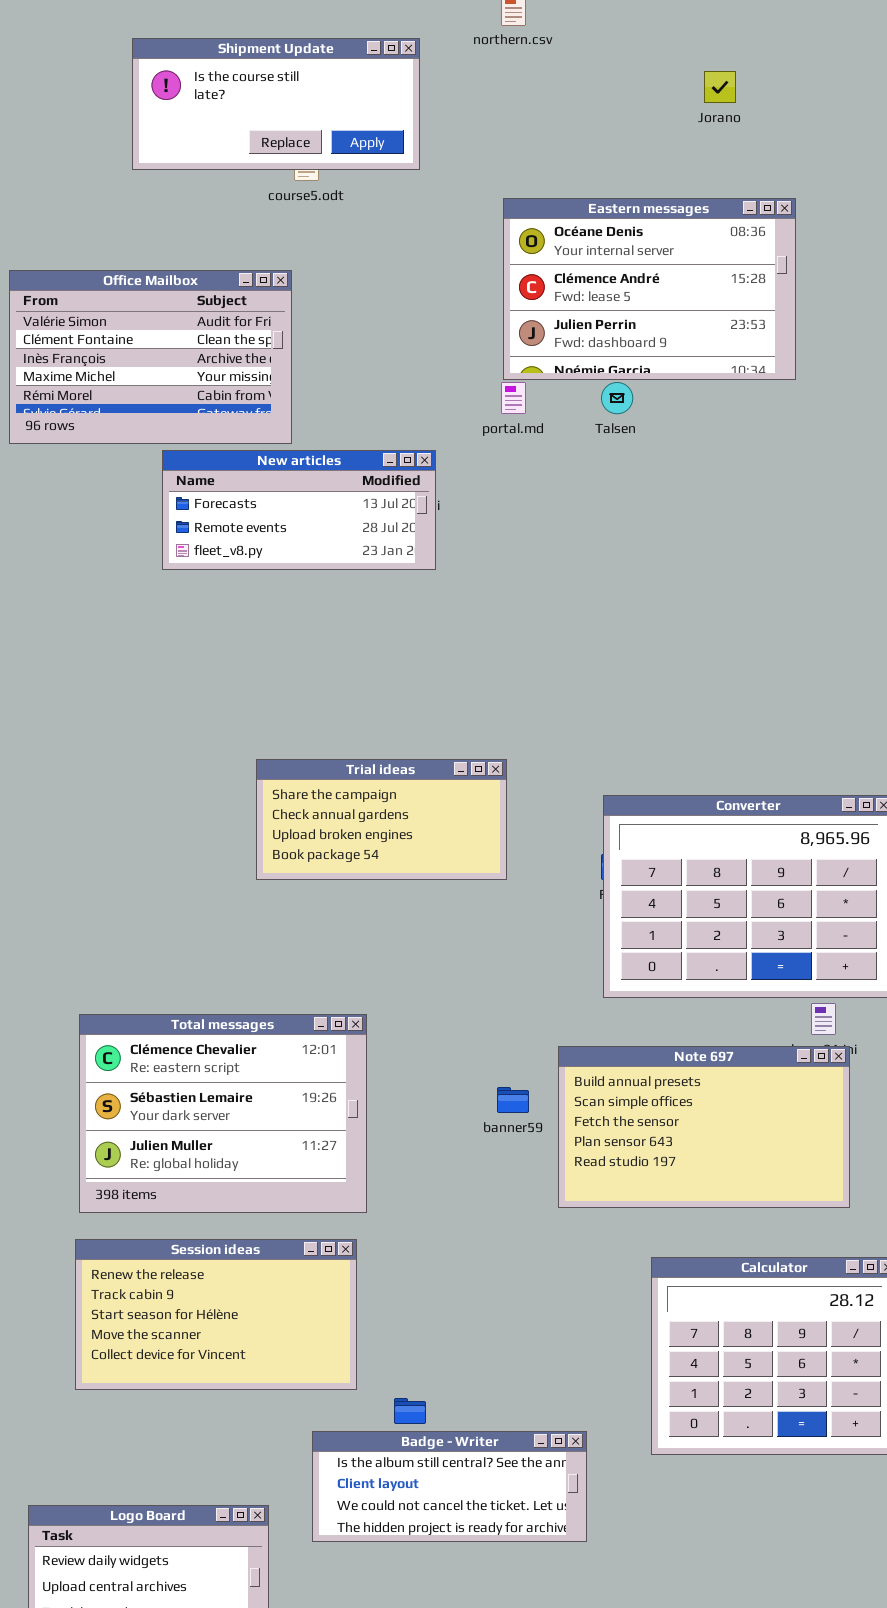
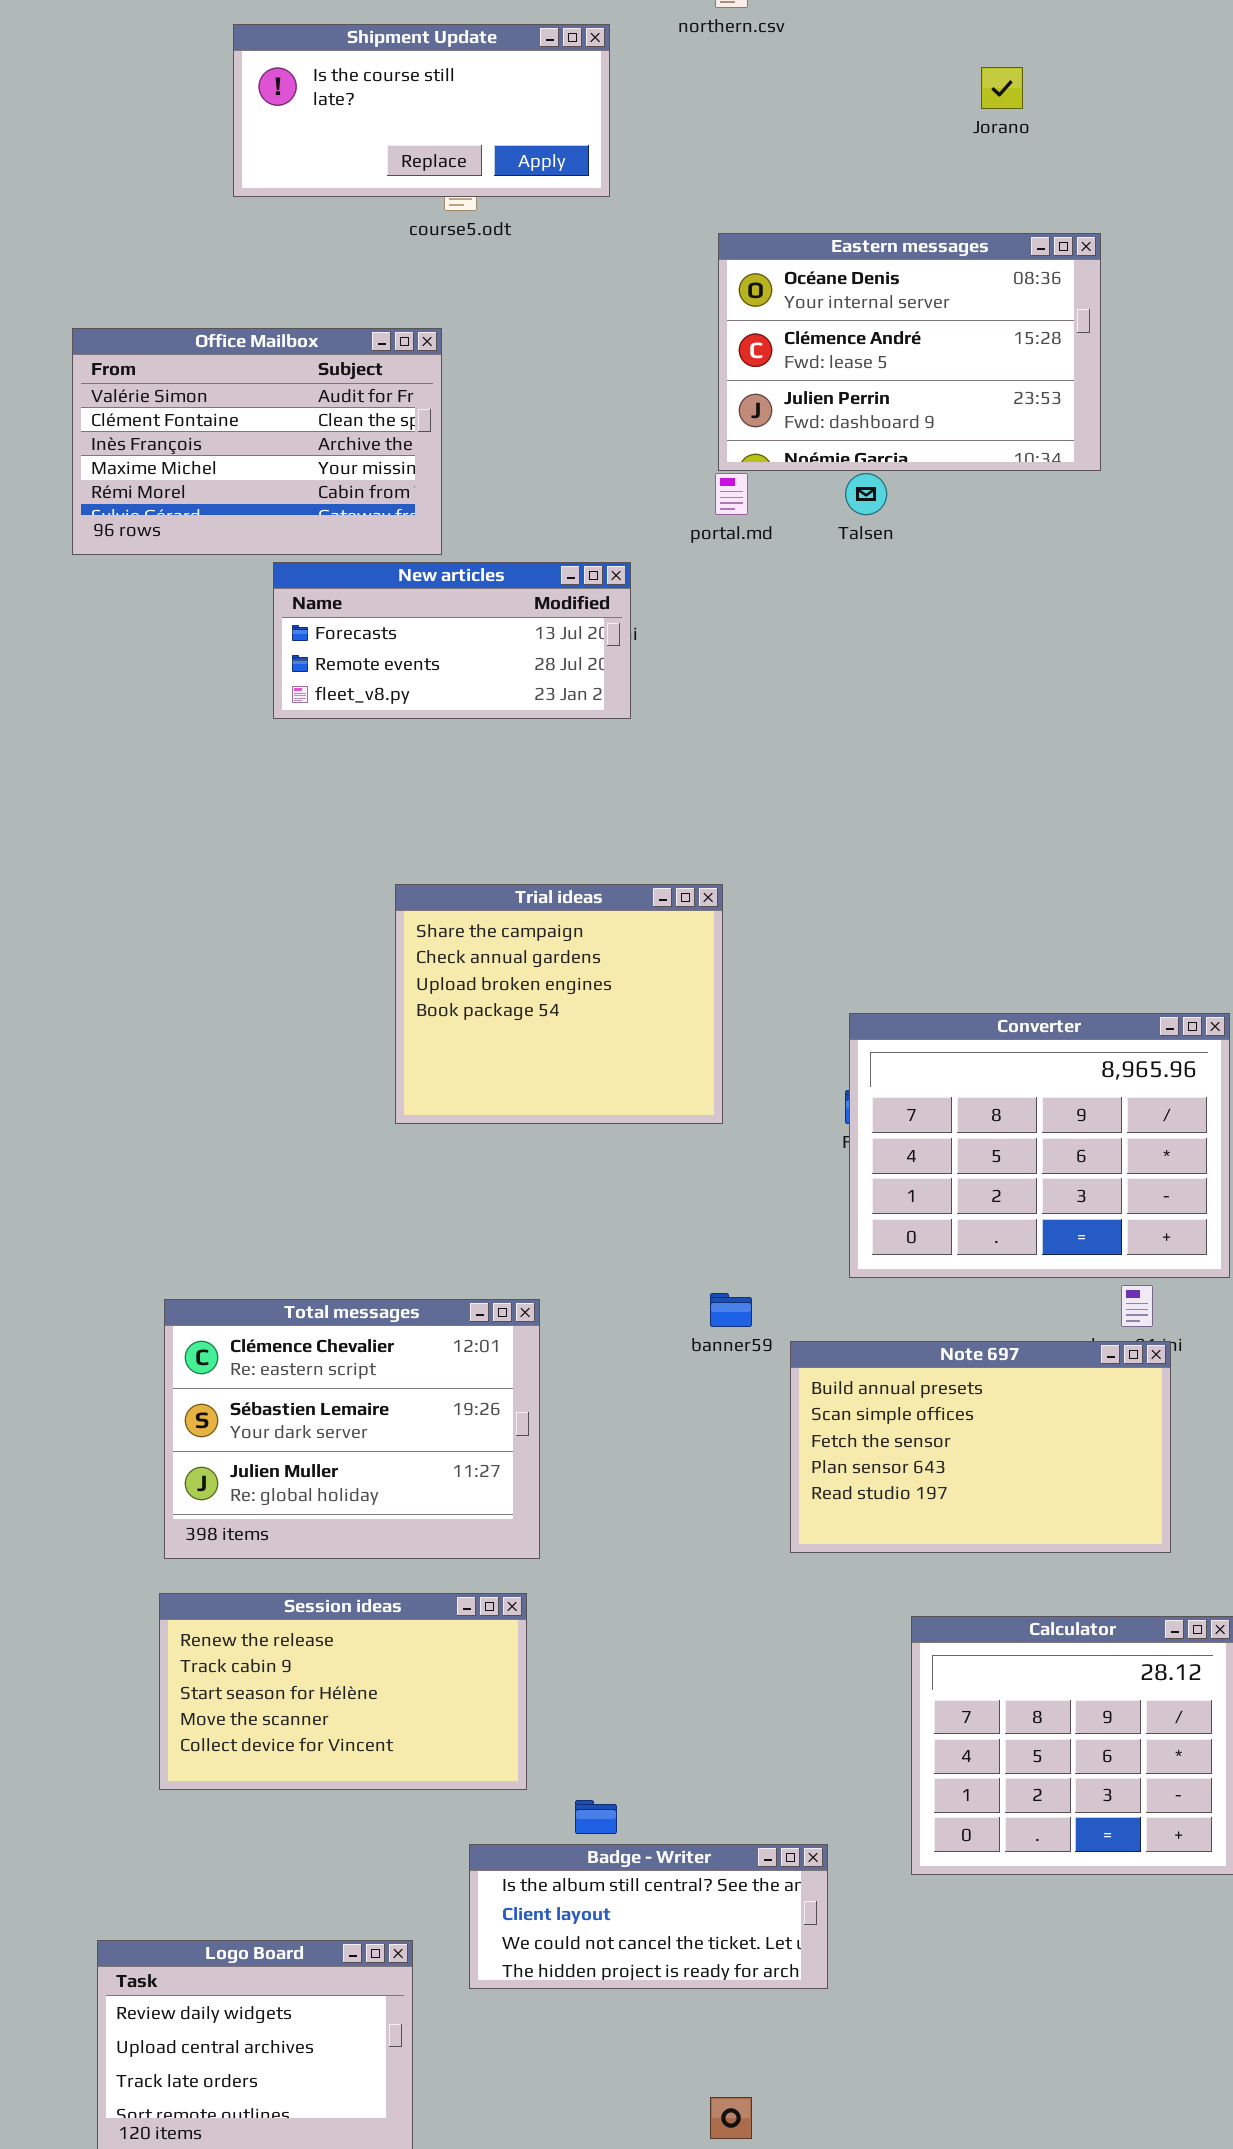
Trial ideas: [256,759,507,880] -> [395,884,723,1124], resized
banner59: [497,1087,529,1113] -> [710,1293,752,1327], moved

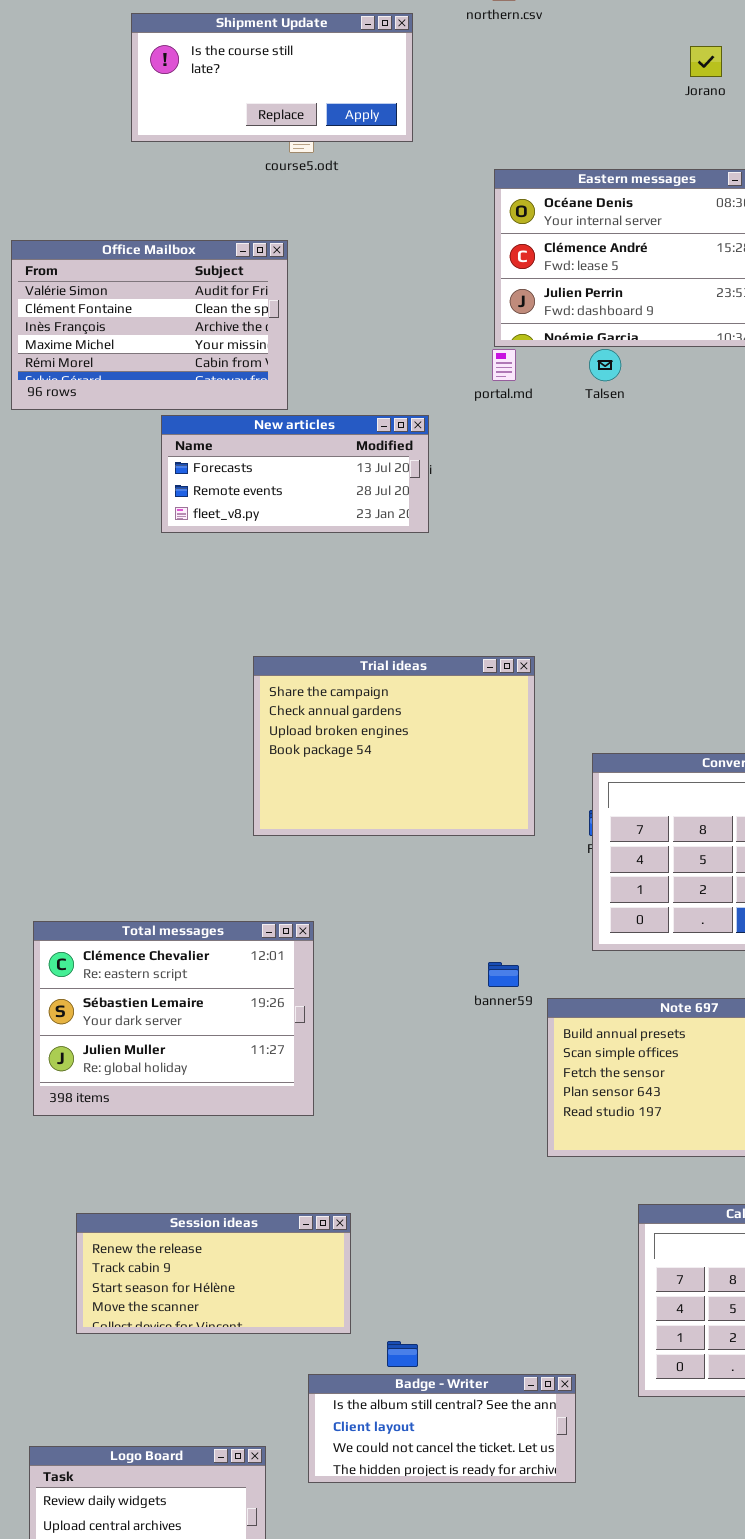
Trial ideas: [395,884,723,1124] -> [253,656,535,836], resized
Total messages: [164,1299,540,1559] -> [33,921,314,1116], moved
Session ideas: [159,1593,527,1790] -> [76,1213,351,1334], resized

